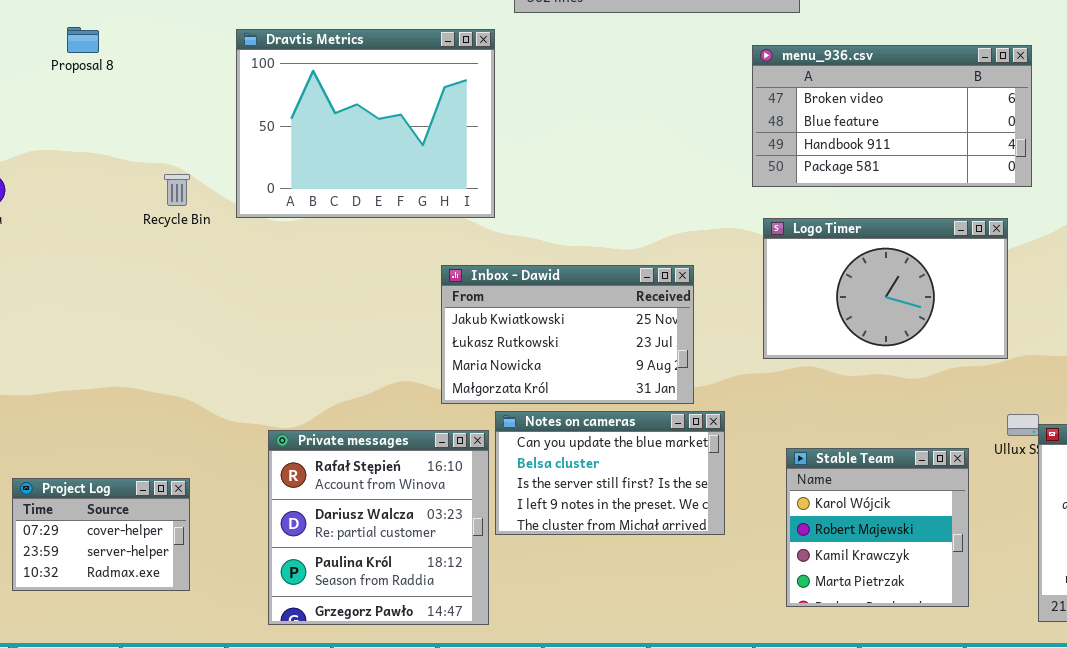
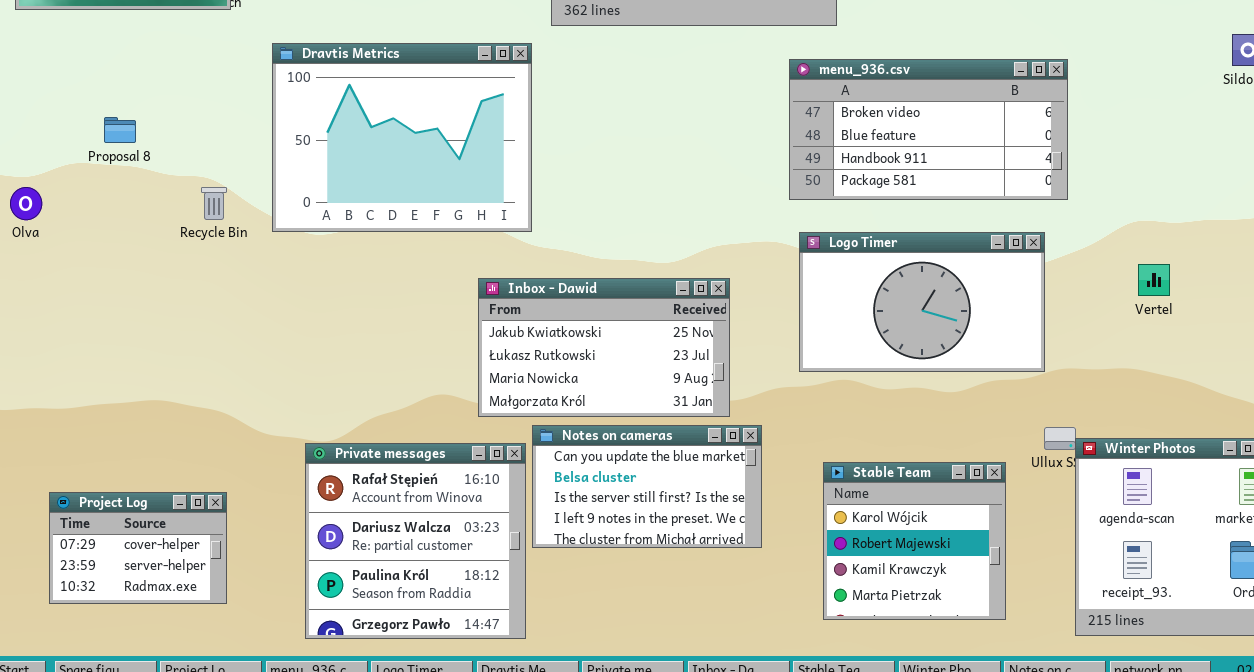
Proposal 8: [67,27,99,53] -> [104,117,136,143], moved

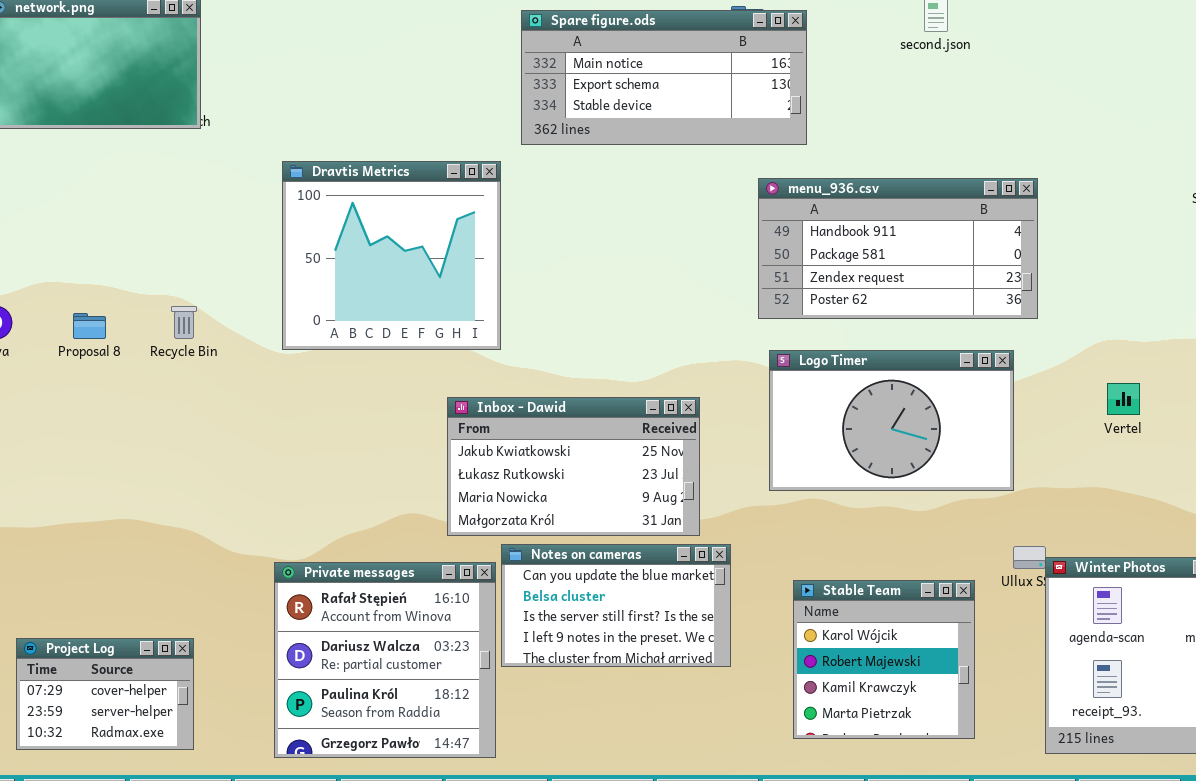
Dravtis Metrics: [272,43,532,232] -> [282,161,501,350], resized
menu_936.csv: [789,59,1068,200] -> [758,178,1038,319], scrolled down 2 rows
Proposal 8: [104,117,136,143] -> [73,313,106,339], moved
Project Log: [49,492,227,604] -> [16,638,194,750], moved

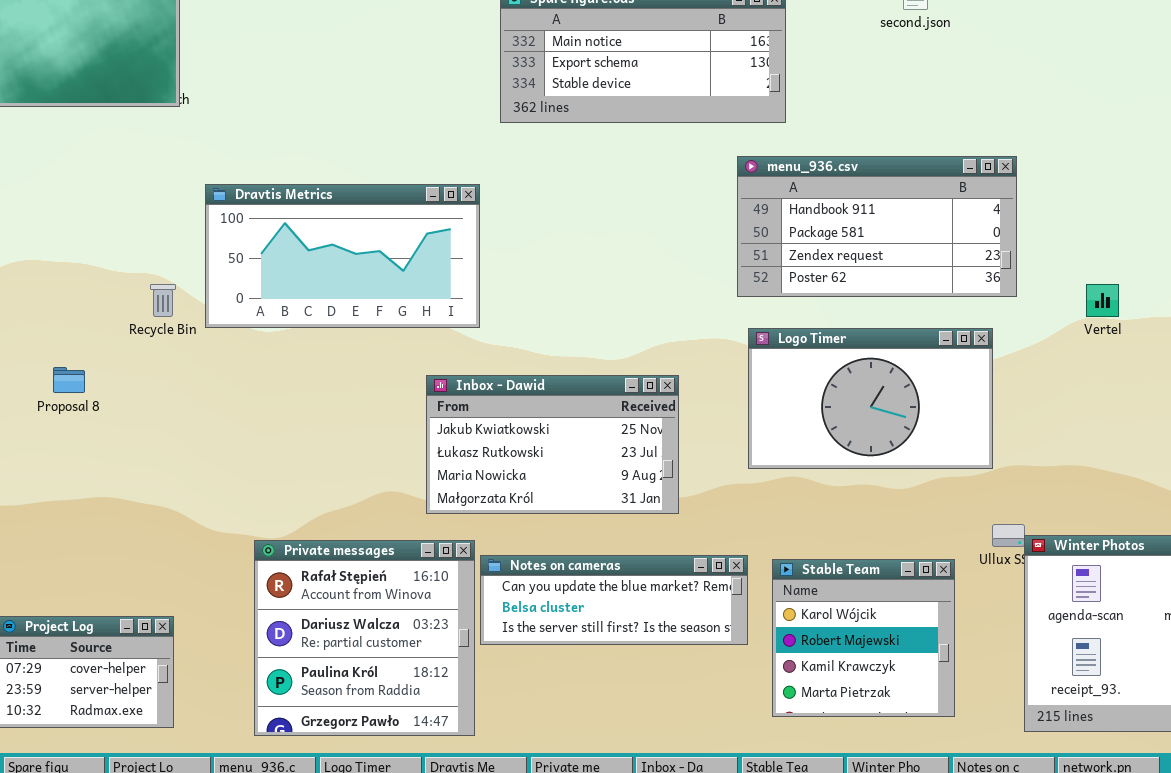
Dravtis Metrics: [282,161,501,350] -> [205,184,480,328], resized
Proposal 8: [73,313,106,339] -> [53,367,85,393], moved
Vertel: [1107,383,1140,415] -> [1086,284,1119,317], moved
Notes on cameras: [501,544,731,667] -> [480,555,748,645], resized

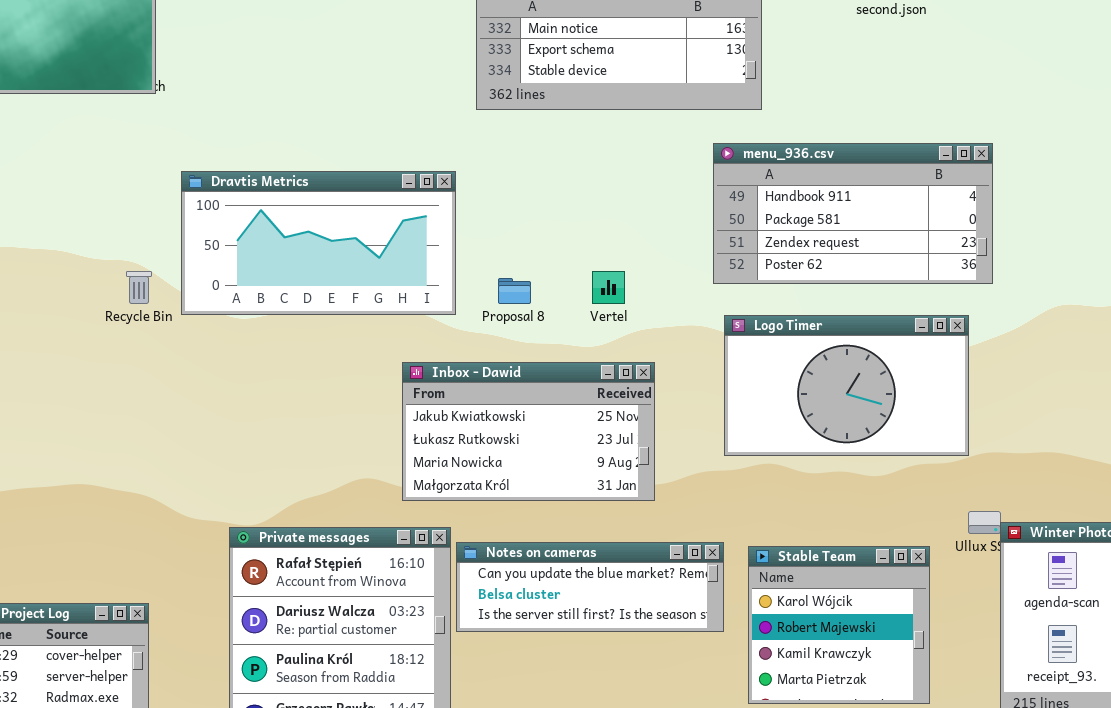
Vertel: [1086,284,1119,317] -> [592,271,625,304], moved
Proposal 8: [53,367,85,393] -> [498,278,531,304], moved

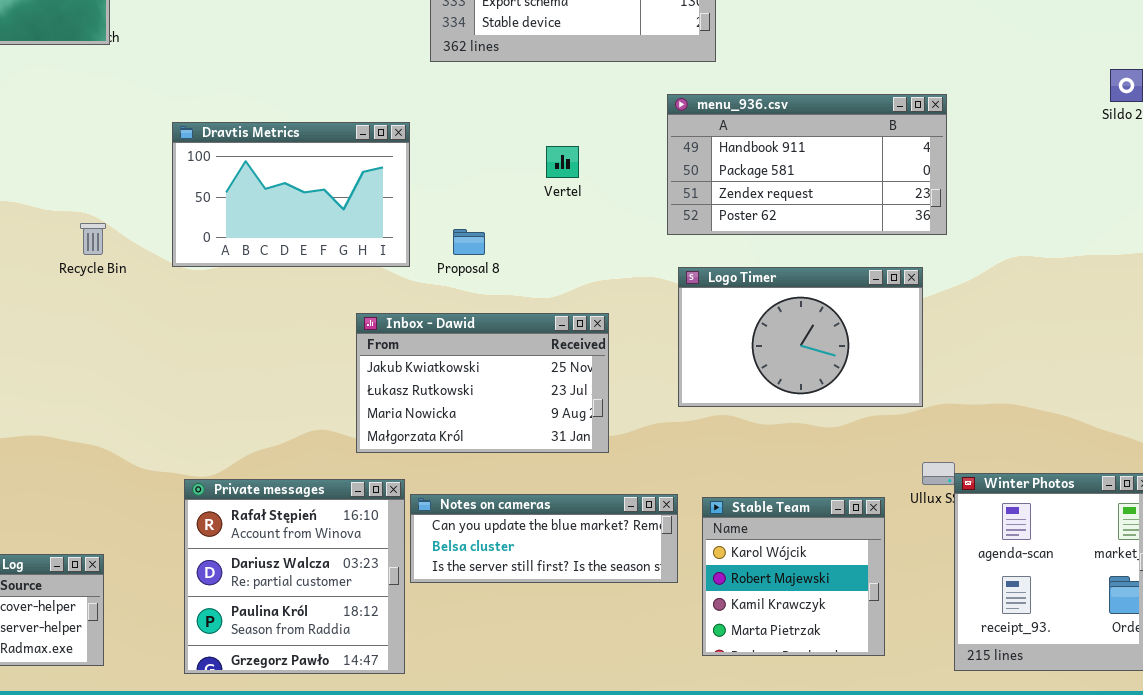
Dravtis Metrics: [181,171,456,315] -> [172,122,410,267], resized
Vertel: [592,271,625,304] -> [546,146,579,178], moved

